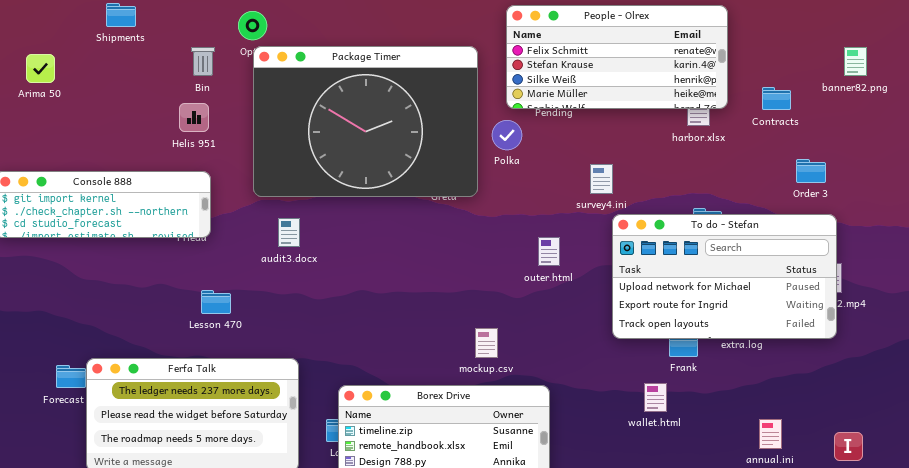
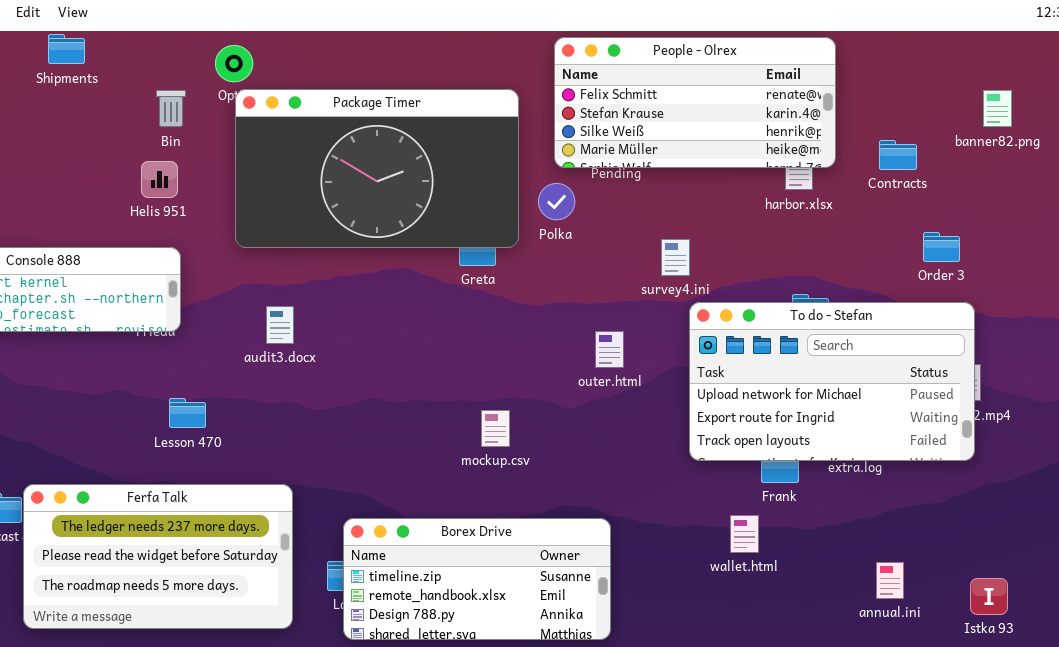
Package Timer: [253,46,478,197] -> [235,89,519,248], resized
mockup.csv: [475,328,498,358] -> [481,410,510,447], moved

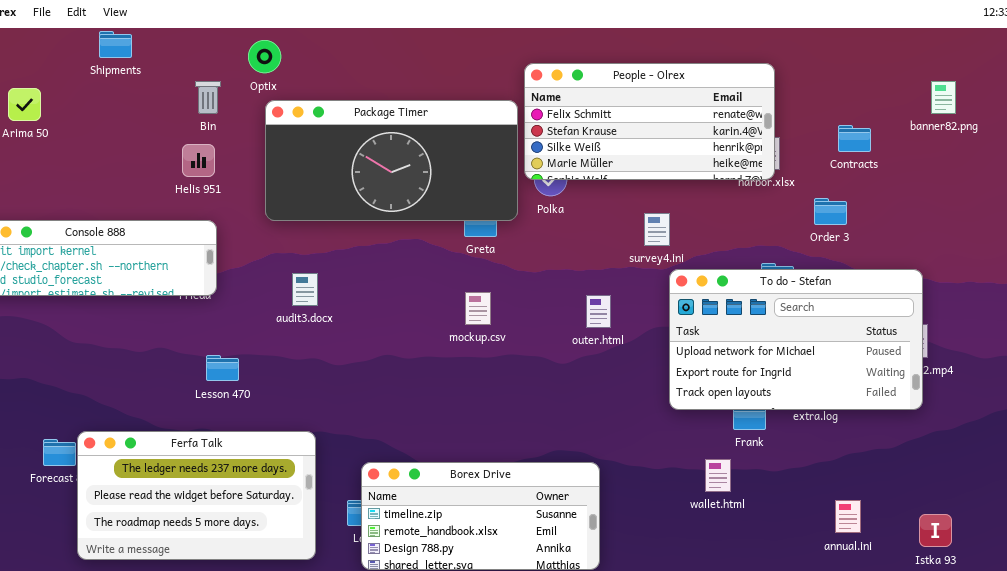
People - Olrex: [554,37,836,168] -> [524,63,775,180], moved
Package Timer: [235,89,519,248] -> [265,100,518,221], resized
Order 3: [923,232,960,262] -> [814,198,847,225], moved
mockup.csv: [481,410,510,447] -> [465,292,491,325], moved

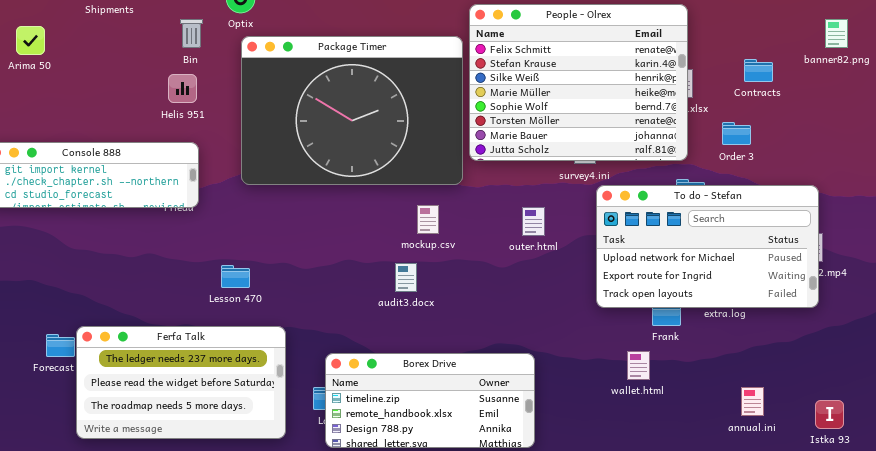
People - Olrex: [524,63,775,180] -> [469,4,688,161], resized
Package Timer: [265,100,518,221] -> [241,36,463,185], resized
audit3.docx: [292,273,318,306] -> [395,263,417,292], moved
Lesson 470: [206,355,239,381] -> [221,265,250,288], moved

